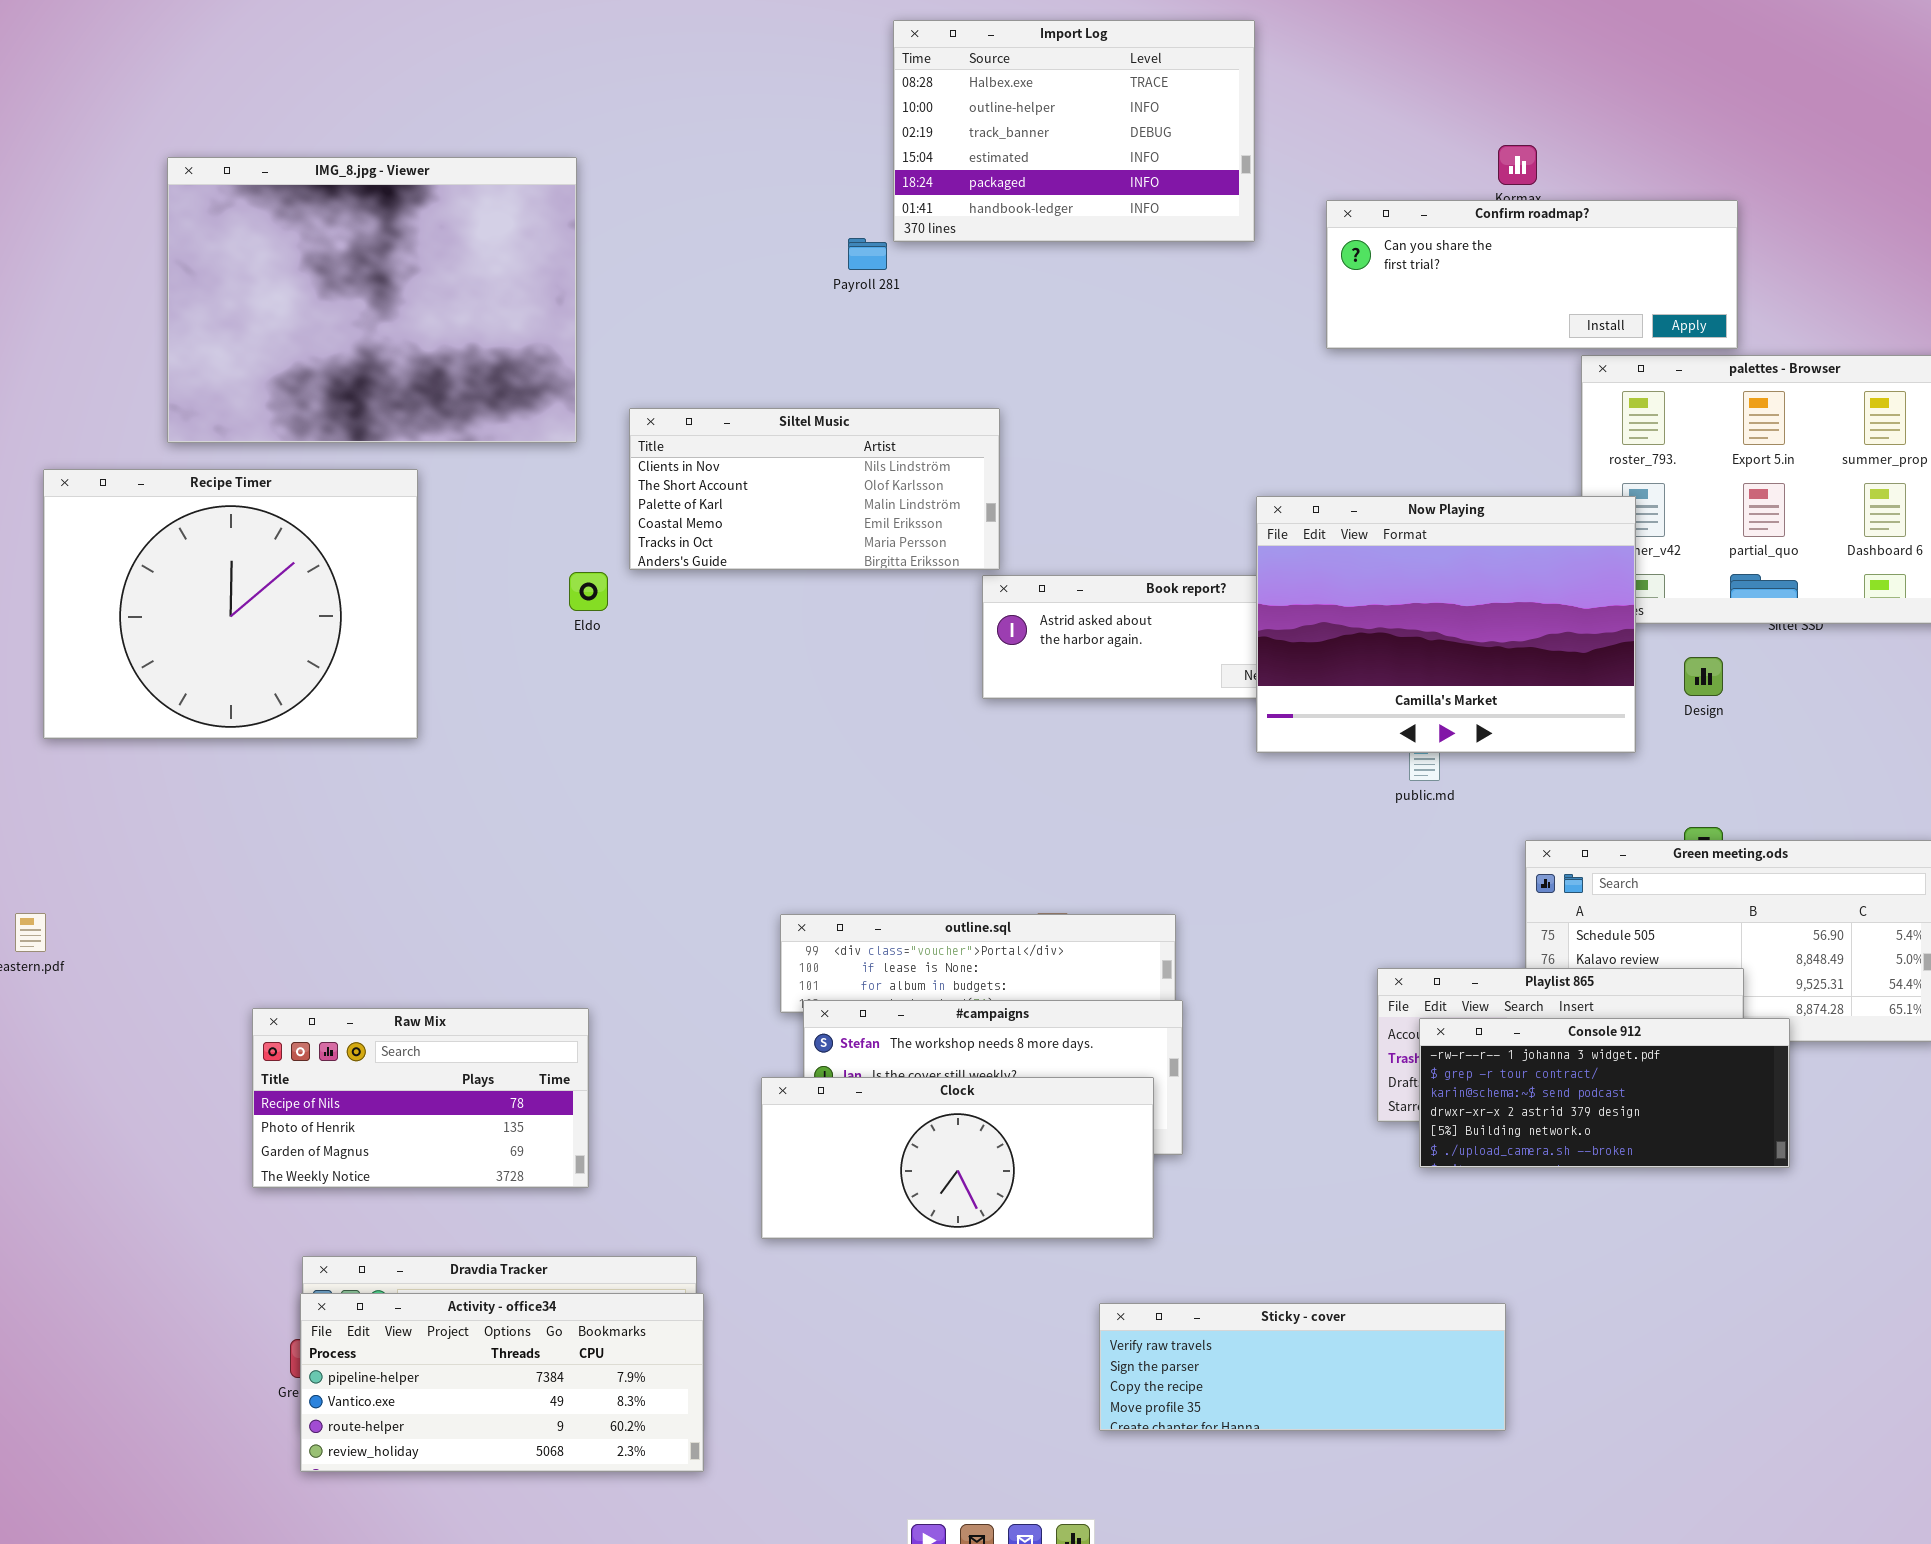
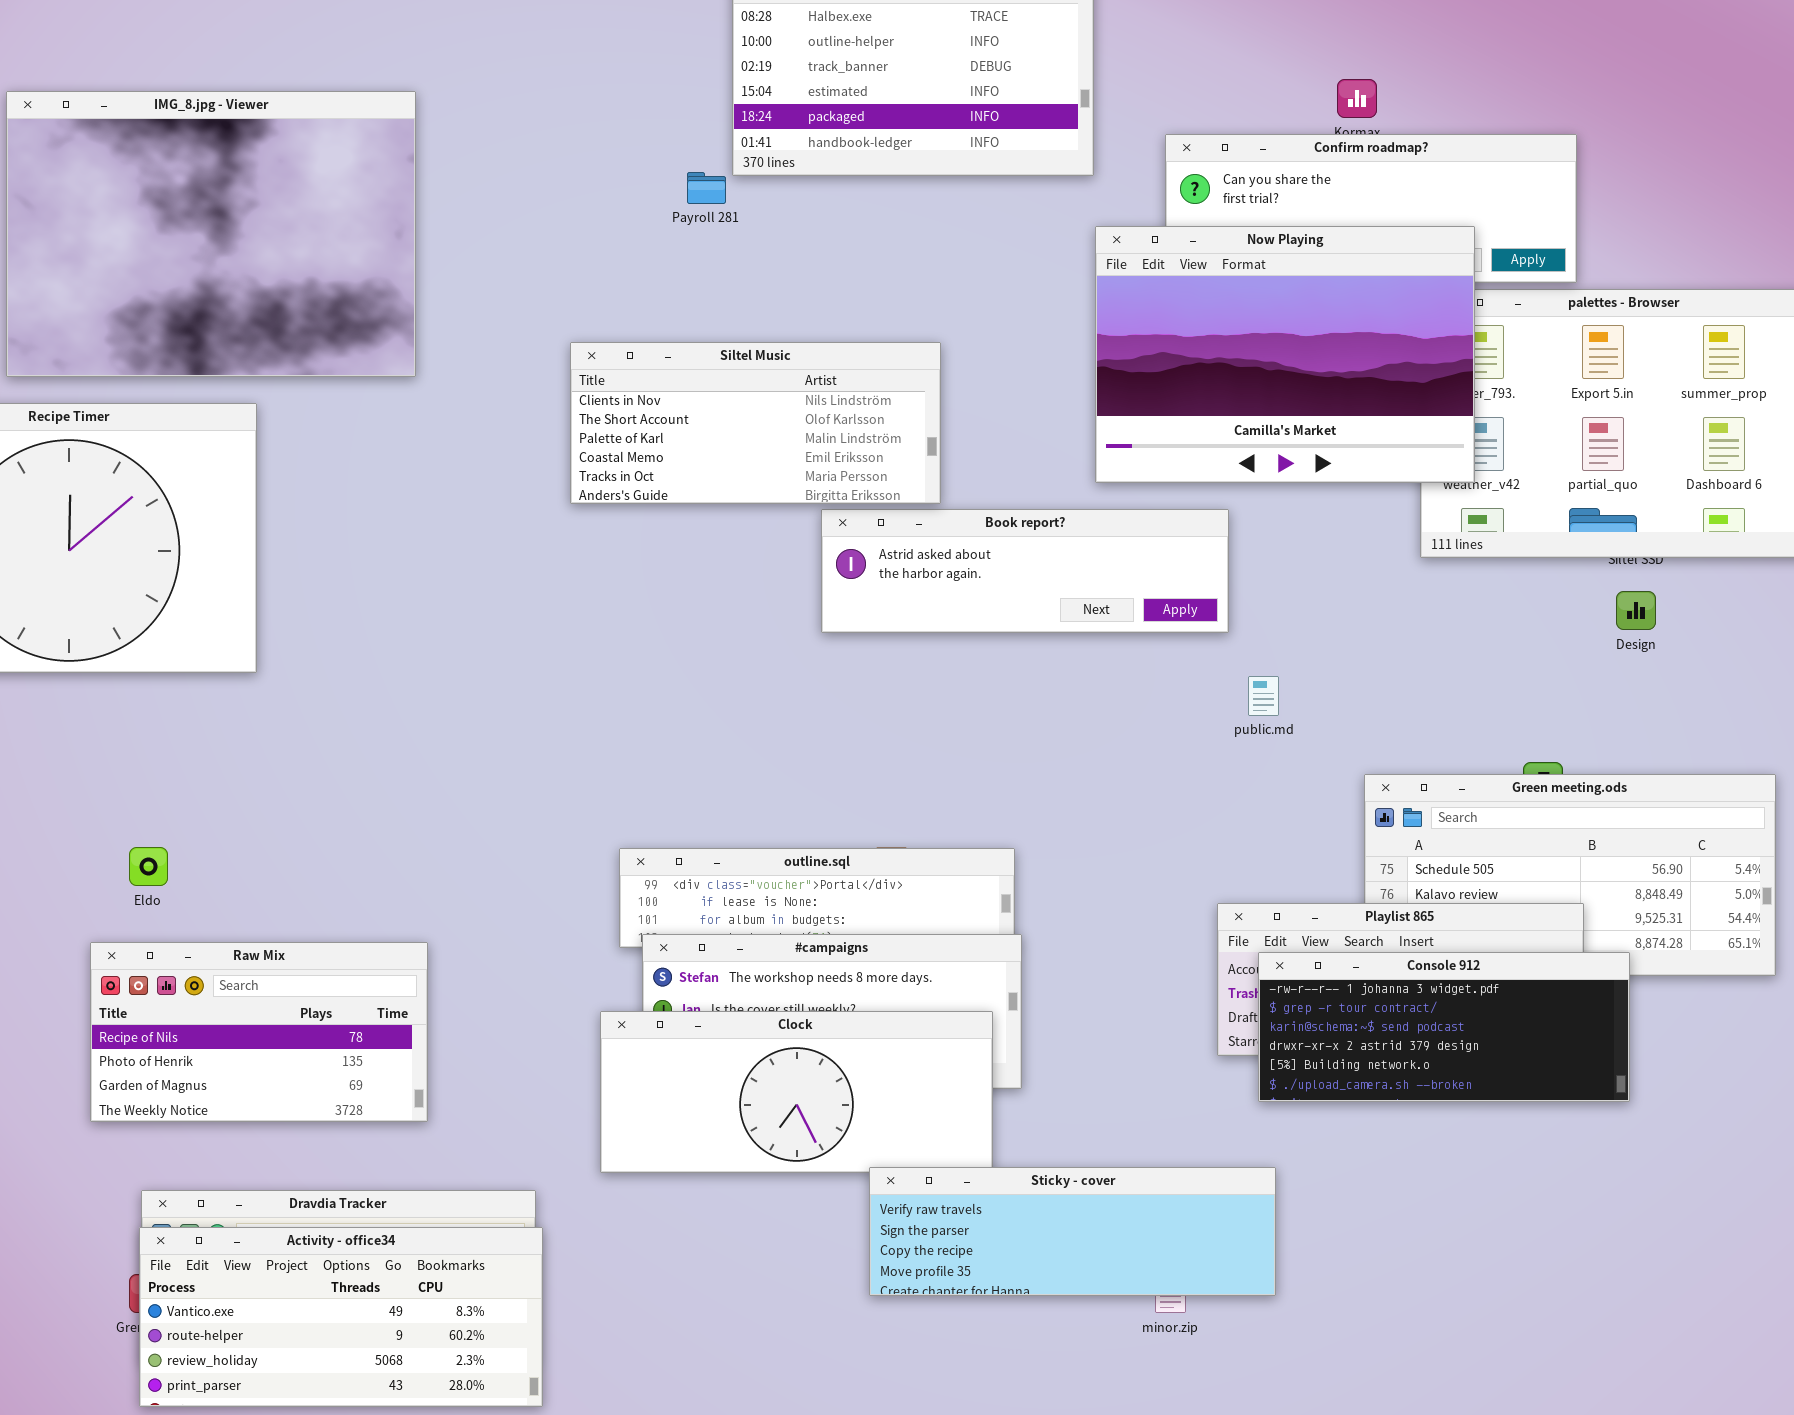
Siltel Music: [629,408,1000,570] -> [570,342,941,504], moved
Now Playing: [1256,496,1636,753] -> [1095,226,1475,483], moved
Eldo: [569,572,608,611] -> [129,847,168,886], moved
Design: [1684,657,1723,696] -> [1616,591,1656,630], moved
Activity - office34: [300,1293,704,1472] -> [139,1227,543,1407], scrolled down 1 row
Sticky - cover: [1099,1303,1506,1431] -> [869,1167,1276,1296], moved

